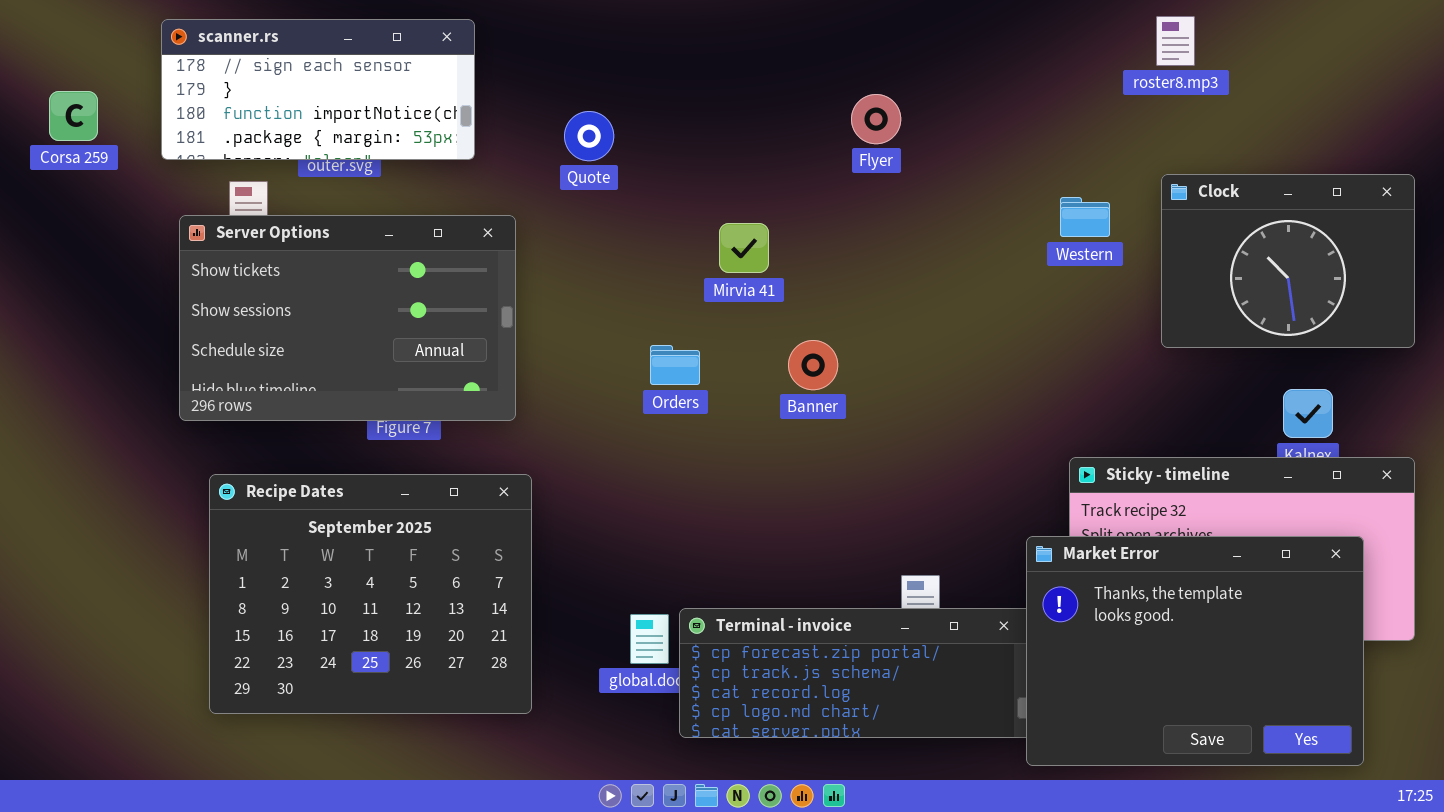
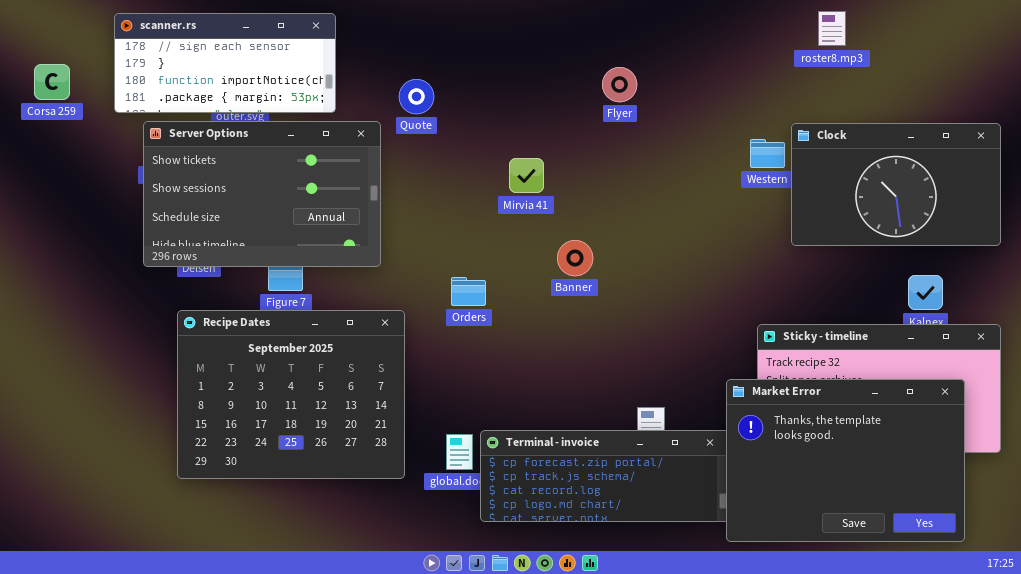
Clock: [1161,174,1415,348] -> [791,123,1001,246], resized
Server Options: [179,215,516,421] -> [143,121,381,267], moved
Orders: [650,345,700,385] -> [451,277,486,306], moved
Recipe Dates: [209,474,532,714] -> [177,310,405,479], moved

